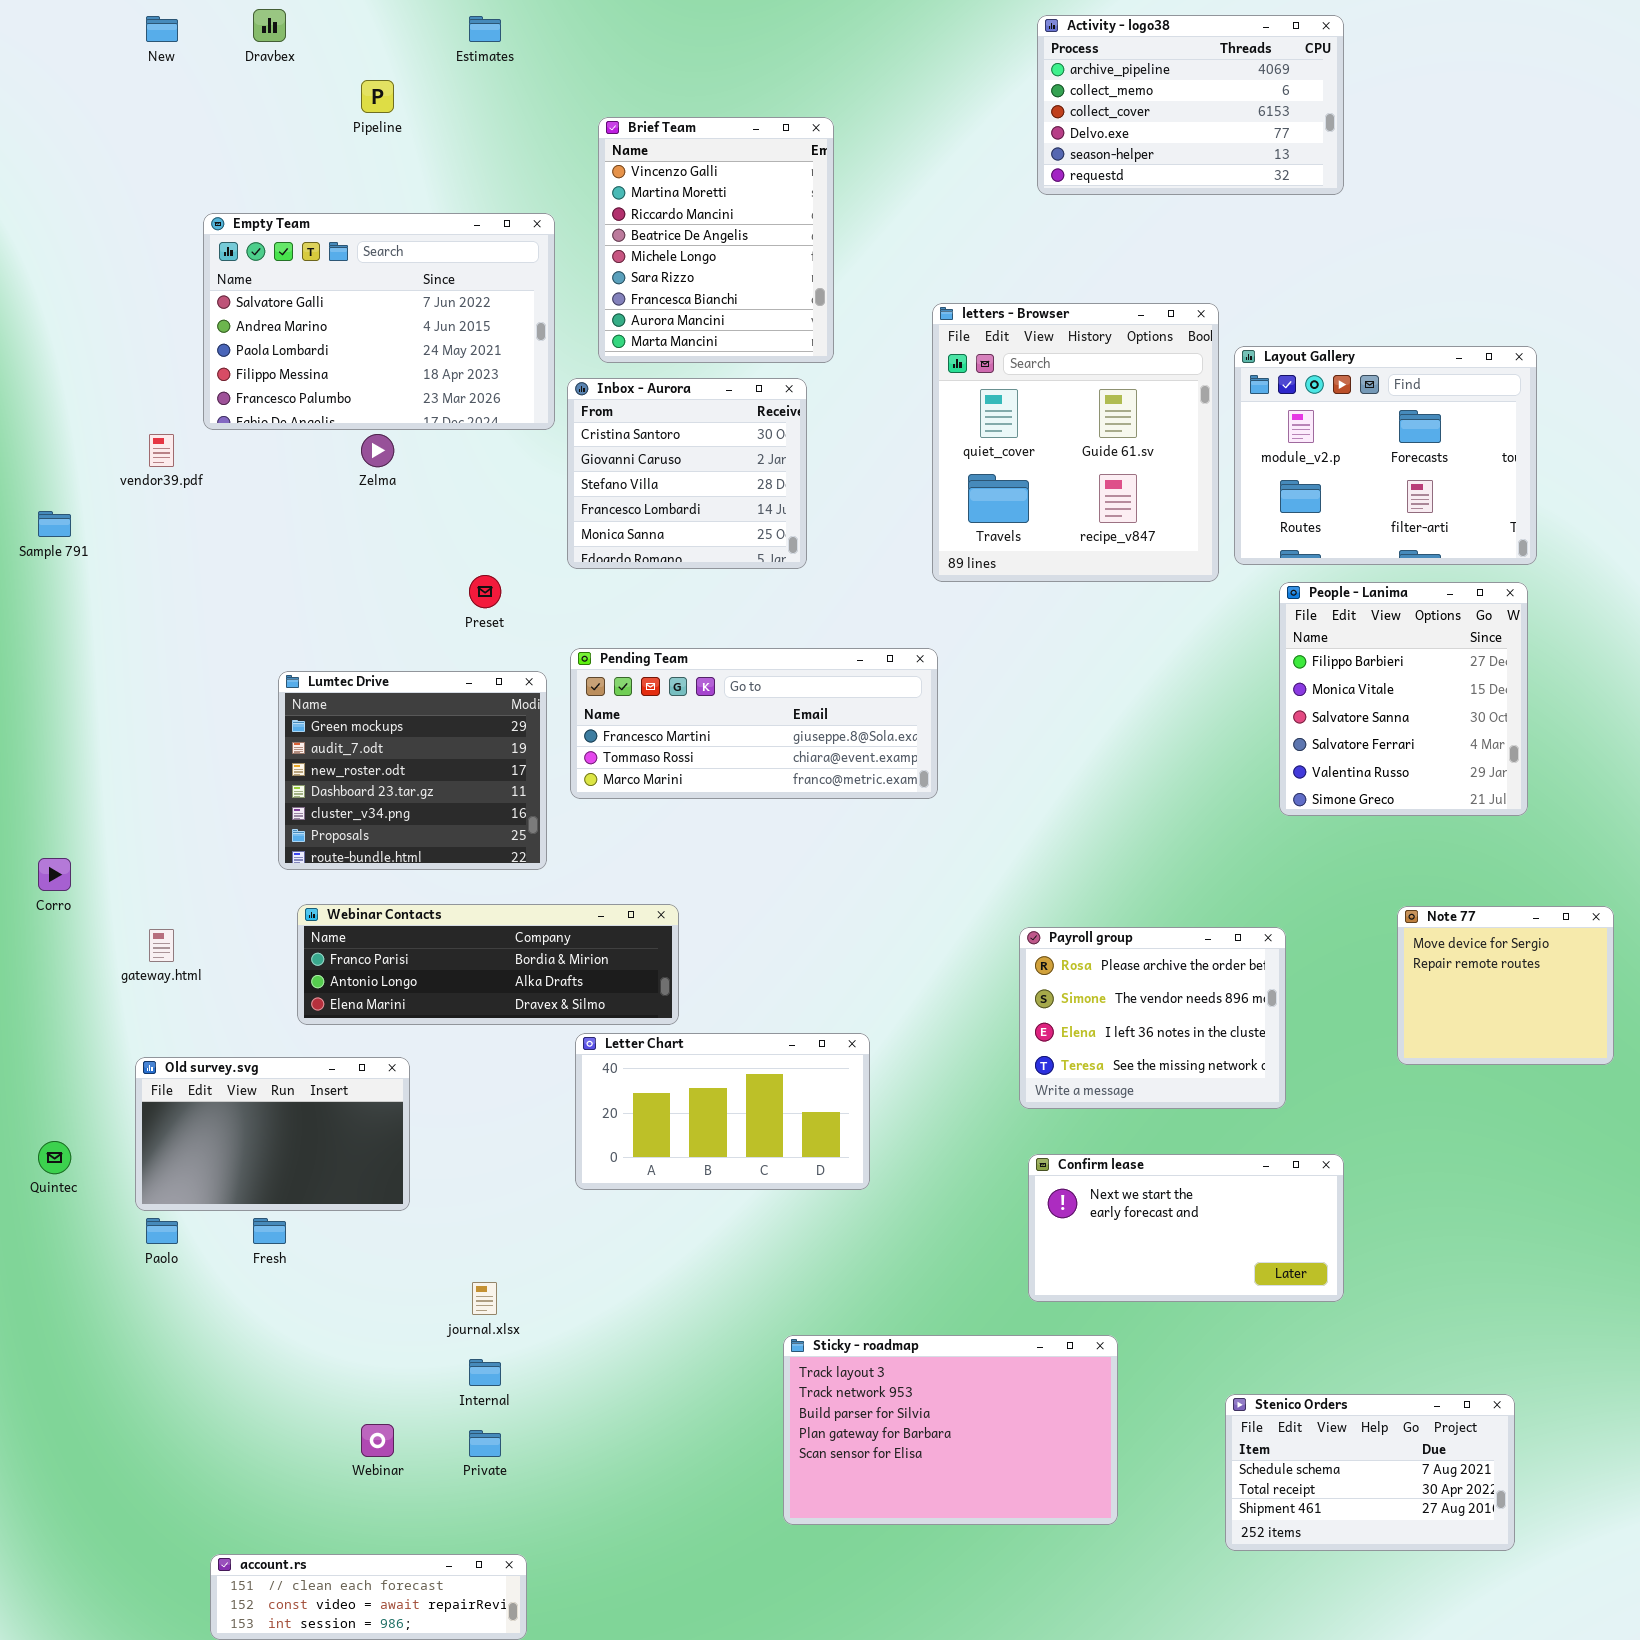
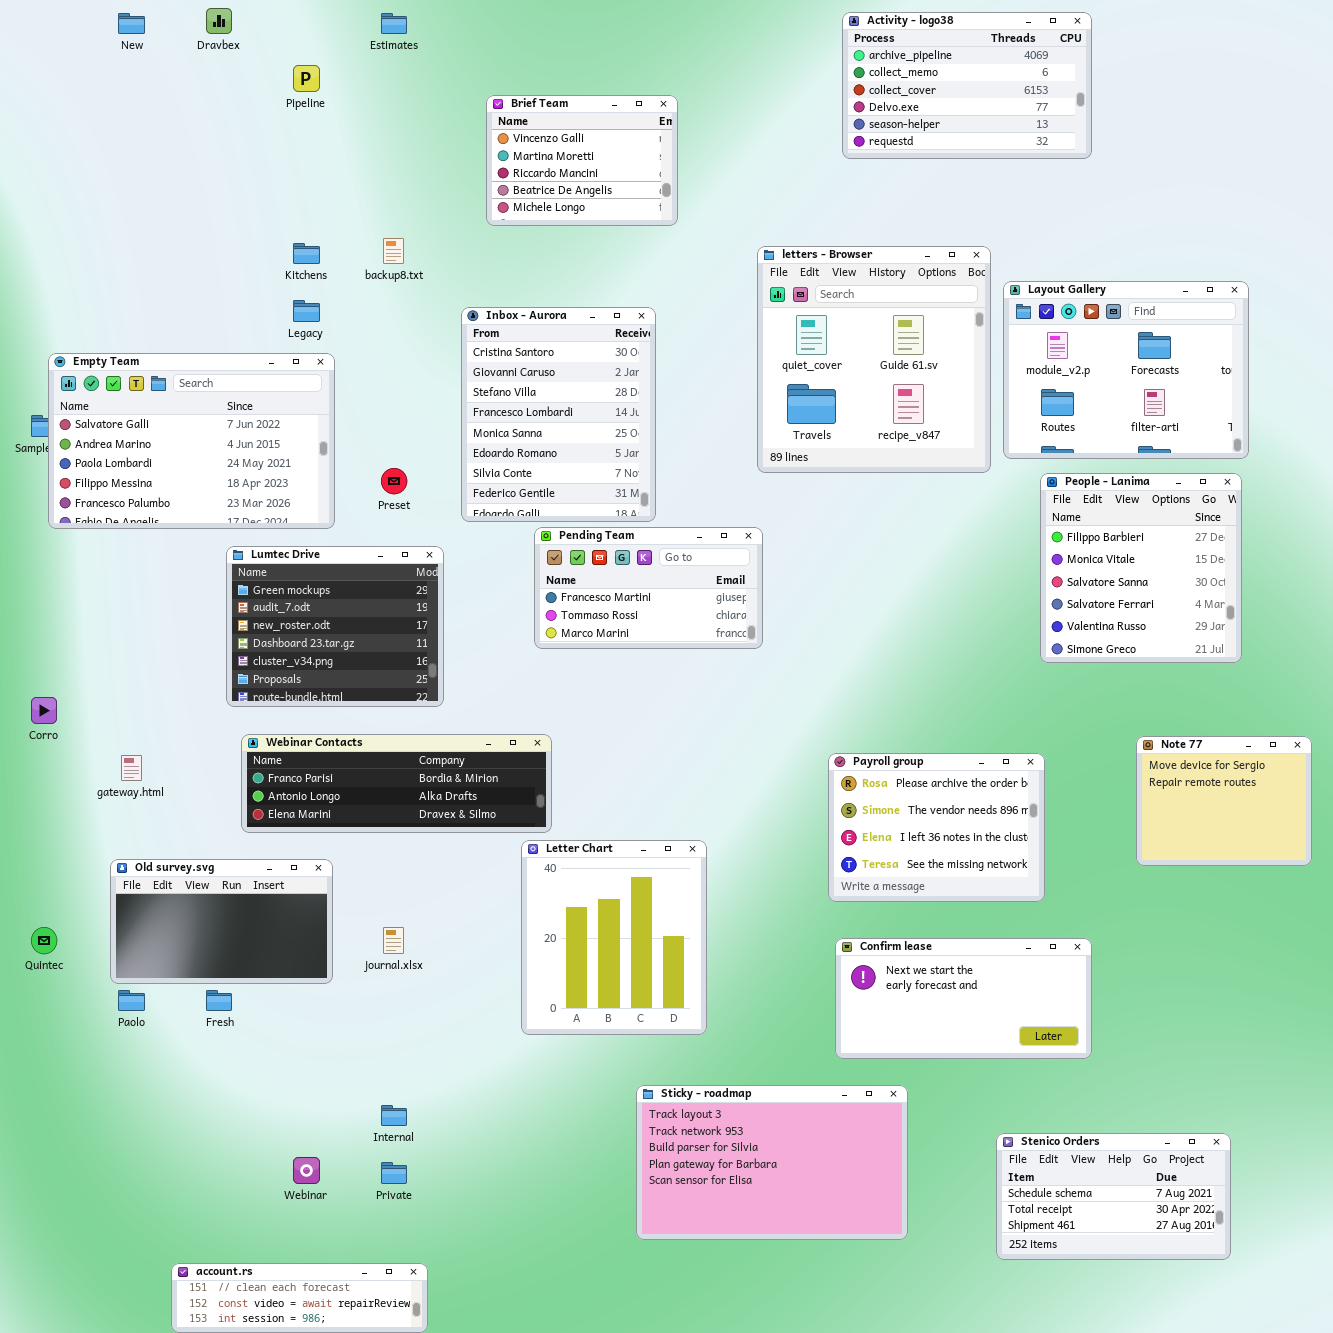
Brief Team: [598,117,834,363] -> [486,95,678,226], resized
Empty Team: [203,213,555,430] -> [48,353,335,529], moved
Inbox - Aurora: [567,378,807,569] -> [461,307,656,522], resized
Pending Team: [570,648,938,799] -> [534,527,763,649], resized
Letter Chart: [575,1033,870,1190] -> [521,840,707,1035], resized
journal.xlsx: [472,1282,497,1315] -> [383,927,404,954], moved

